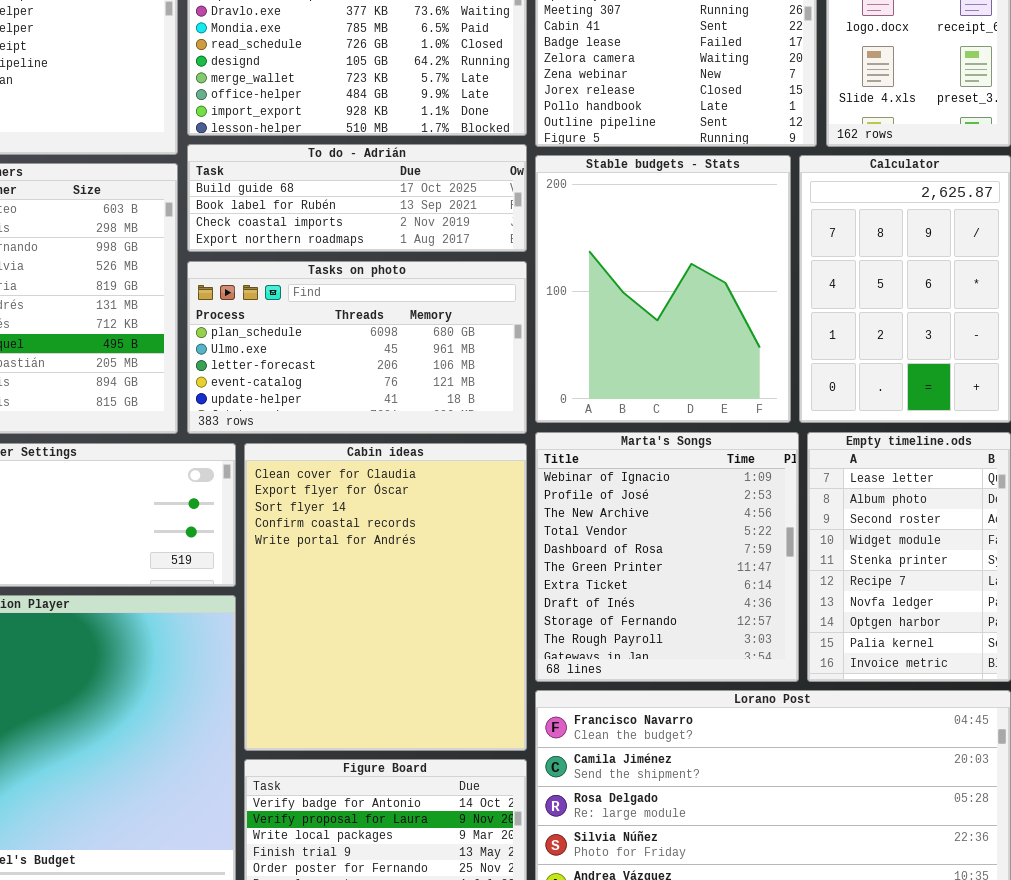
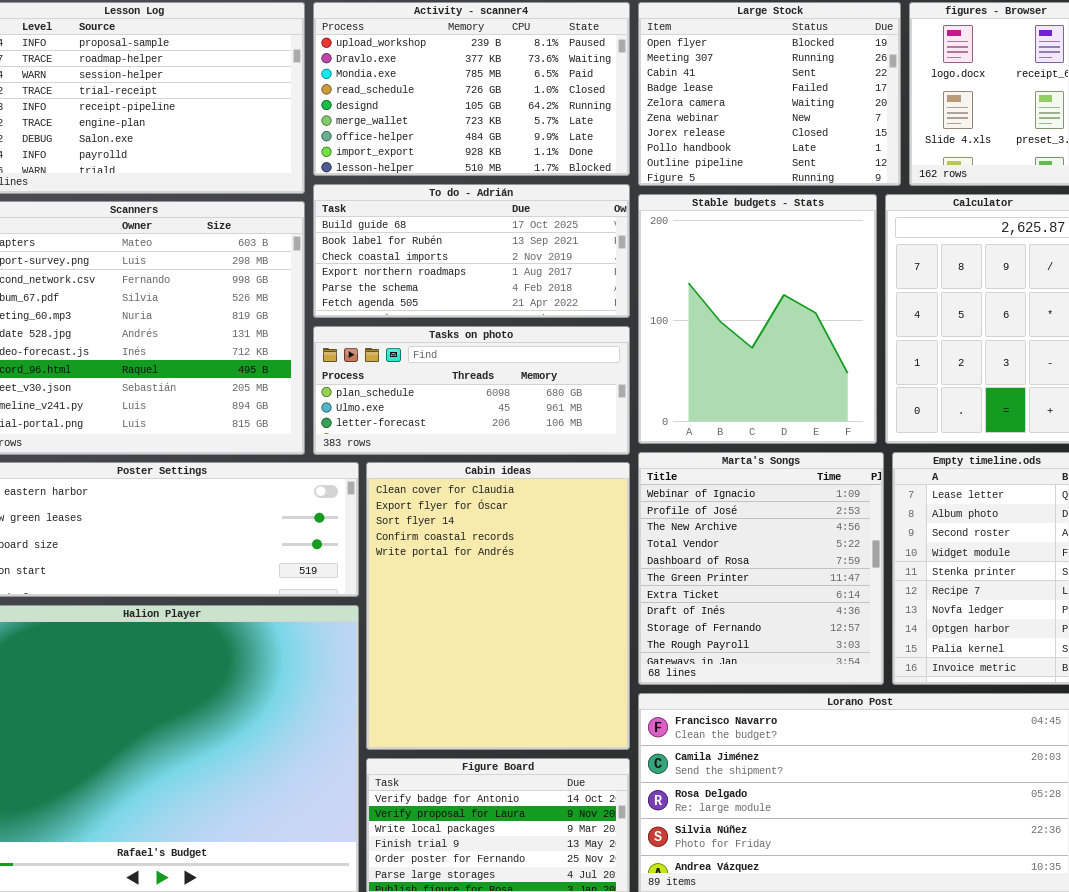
To do - Adrián: [187,144,527,252] -> [313,184,630,318], resized
Tasks on photo: [187,261,527,434] -> [313,326,630,455], resized

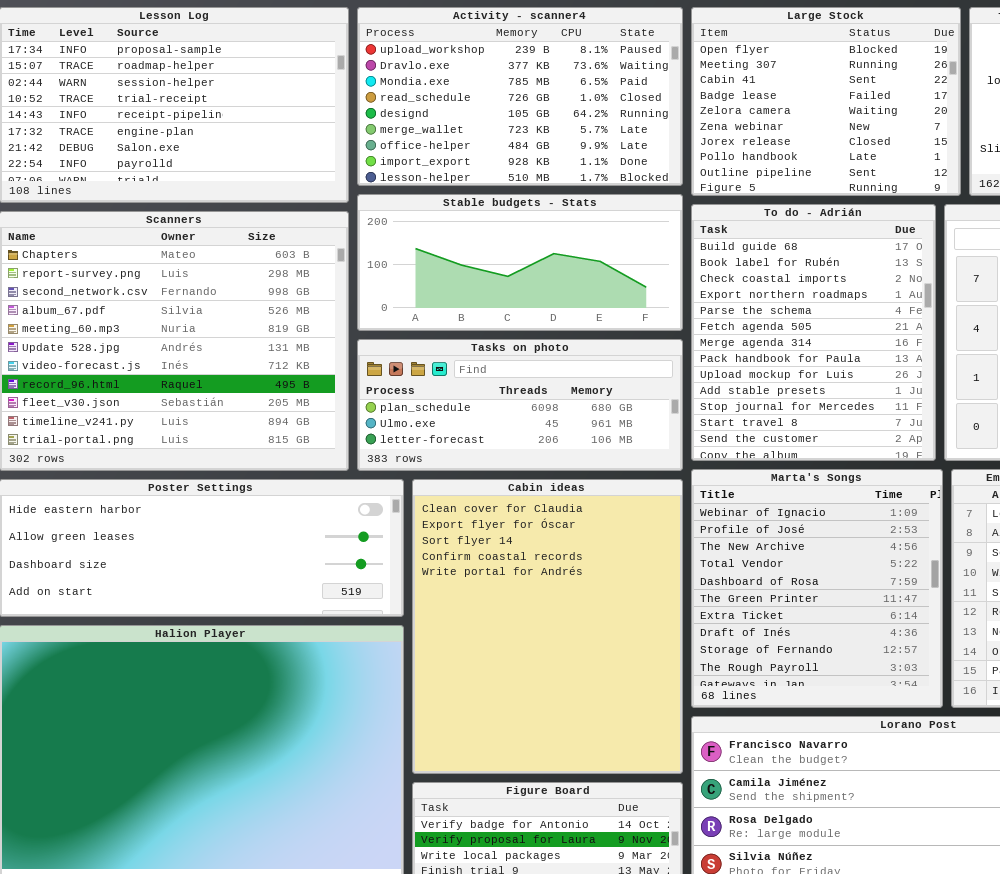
To do - Adrián: [313,184,630,318] -> [691,204,936,461], moved, resized
Stable budgets - Stats: [638,194,877,444] -> [357,194,683,331], moved, resized

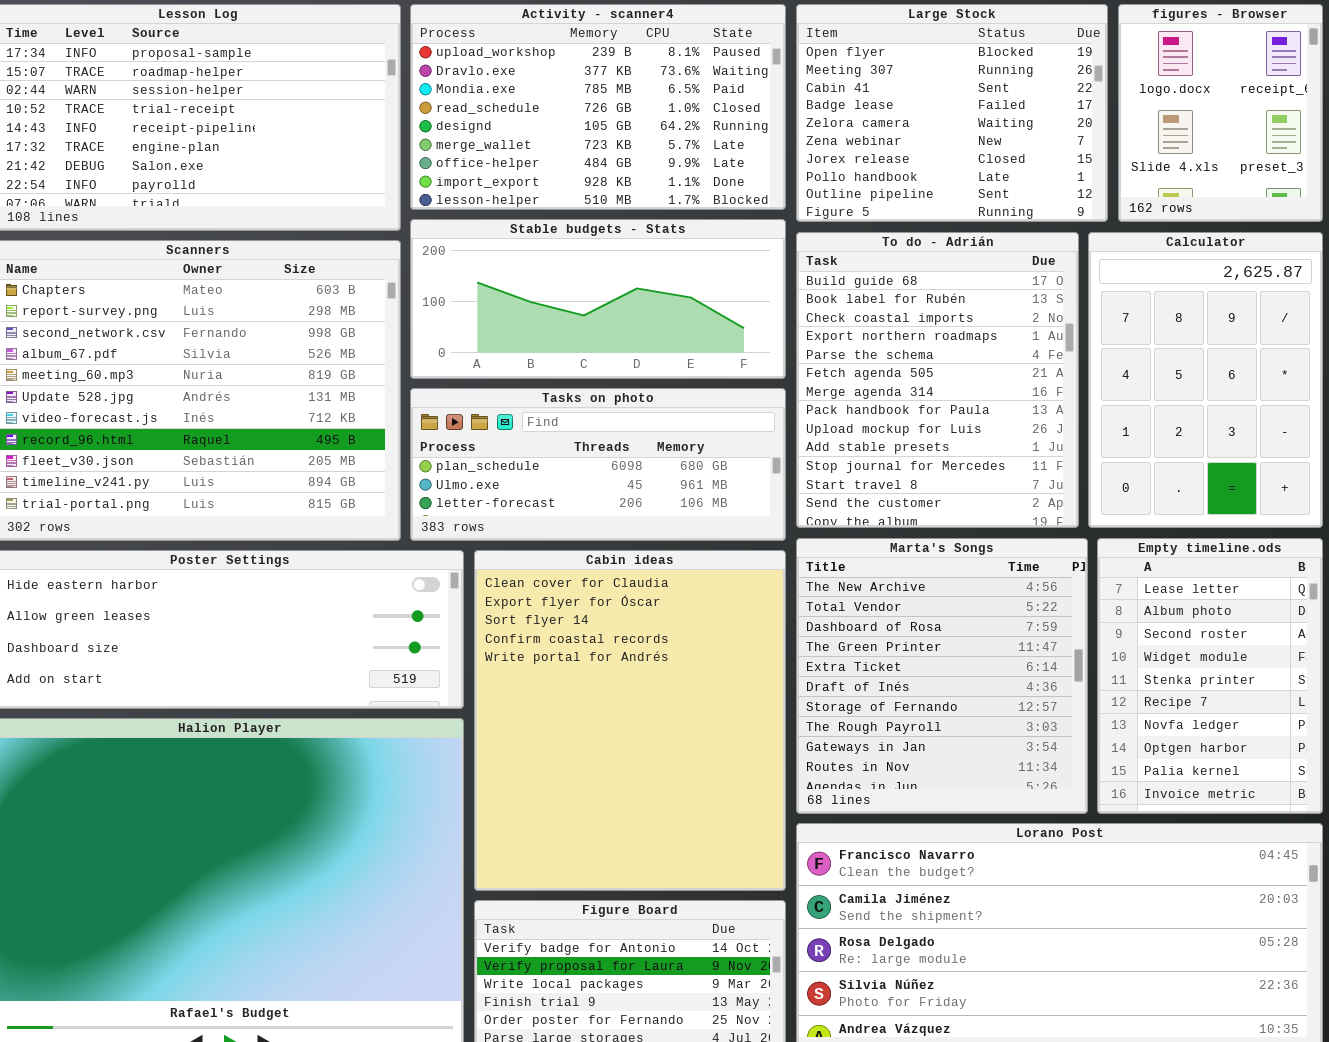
Marta's Songs: [691,469,943,708] -> [796,538,1088,814], scrolled down 2 rows

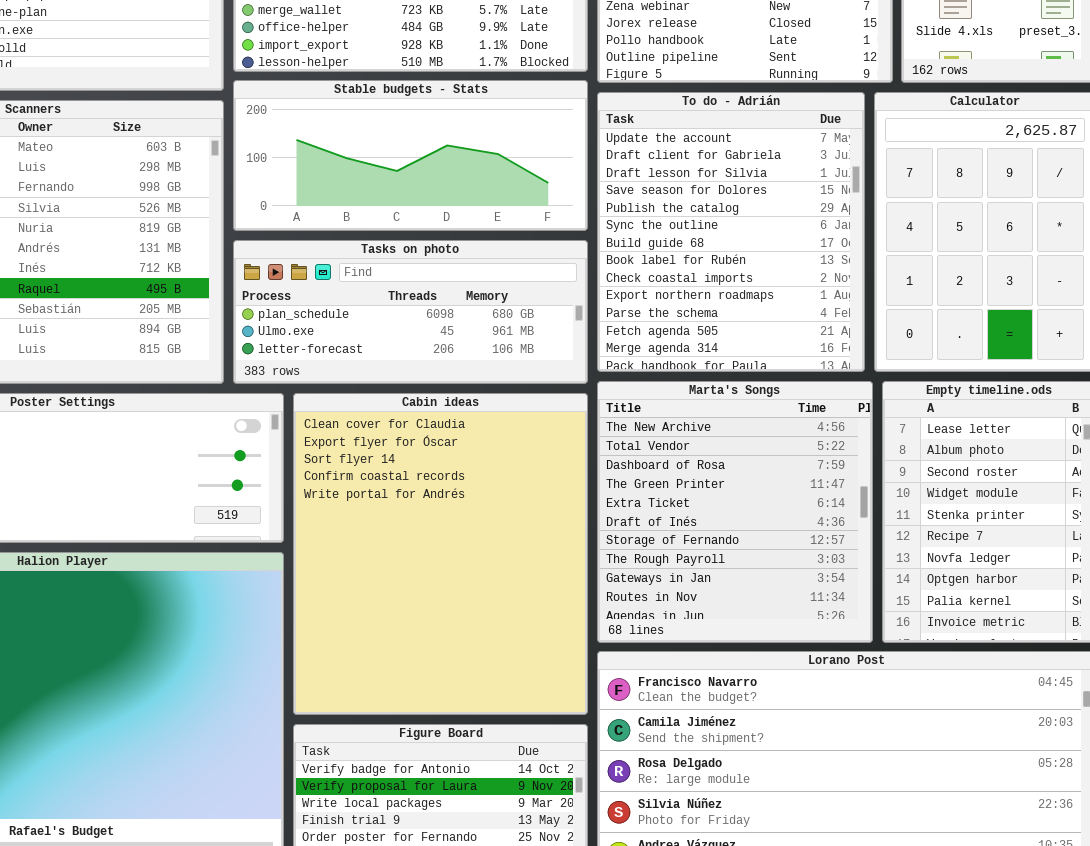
To do - Adrián: [796,232,1079,528] -> [597,92,865,372], scrolled up 6 rows

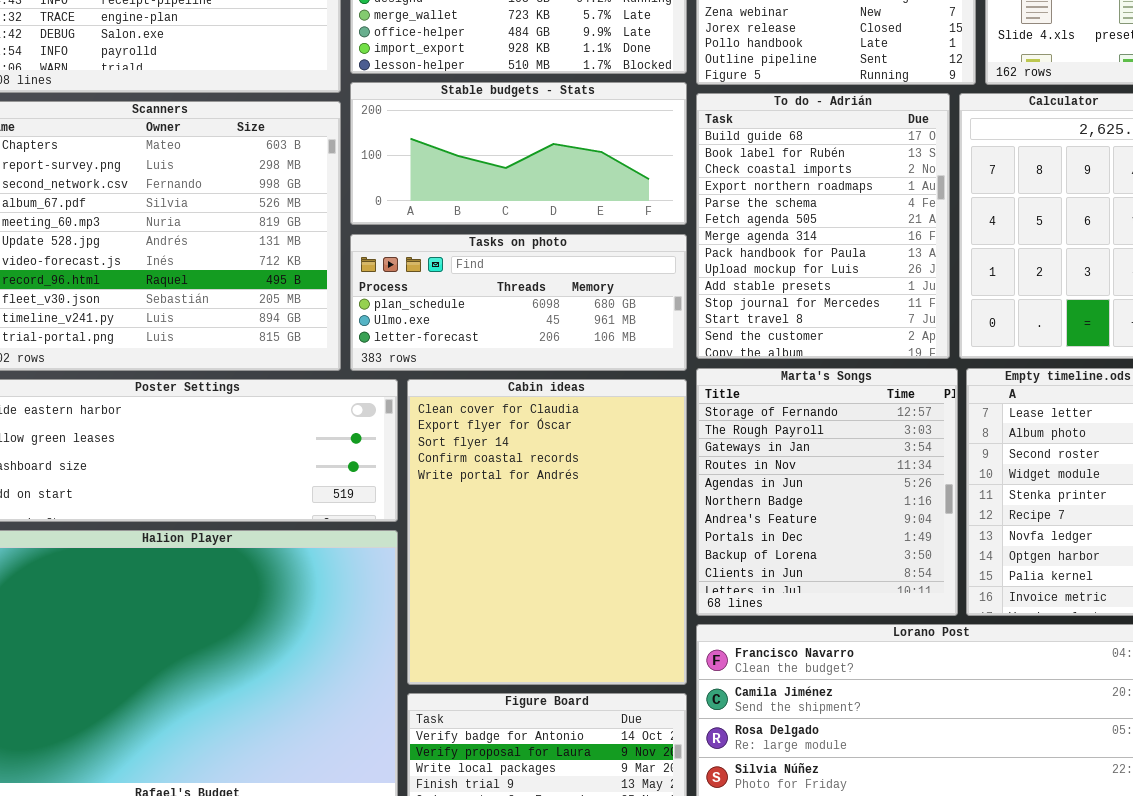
To do - Adrián: [597,92,865,372] -> [696,93,950,359], scrolled down 6 rows
Marta's Songs: [597,381,873,643] -> [696,368,958,616], scrolled down 6 rows

